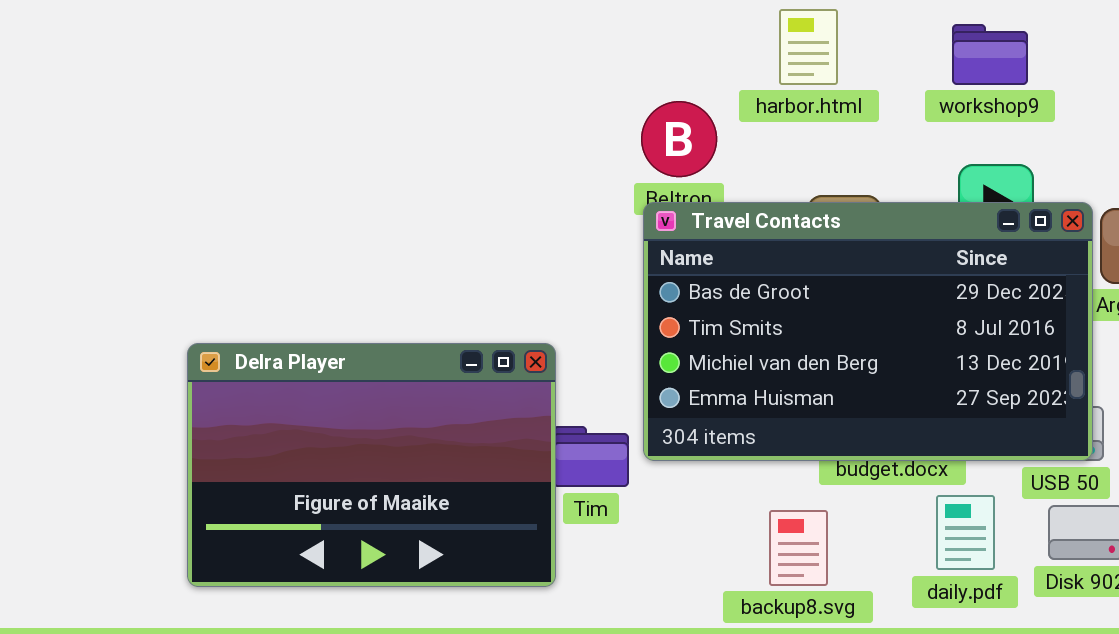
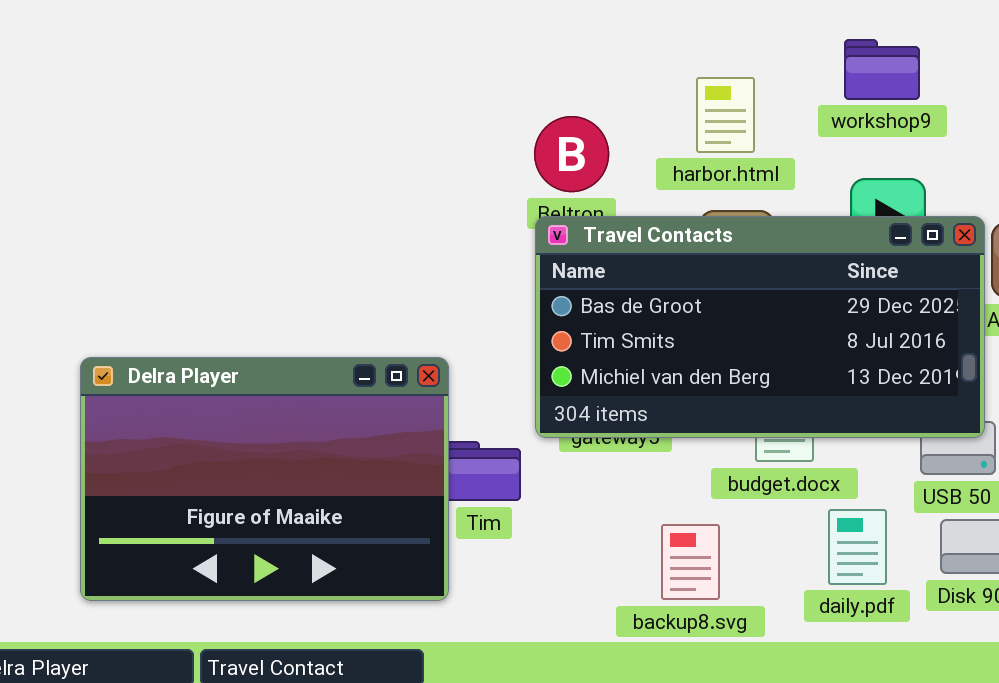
harbor.html: [779,9,838,85] -> [696,77,755,153], moved
Travel Contacts: [643,202,1093,461] -> [535,216,985,438], resized

